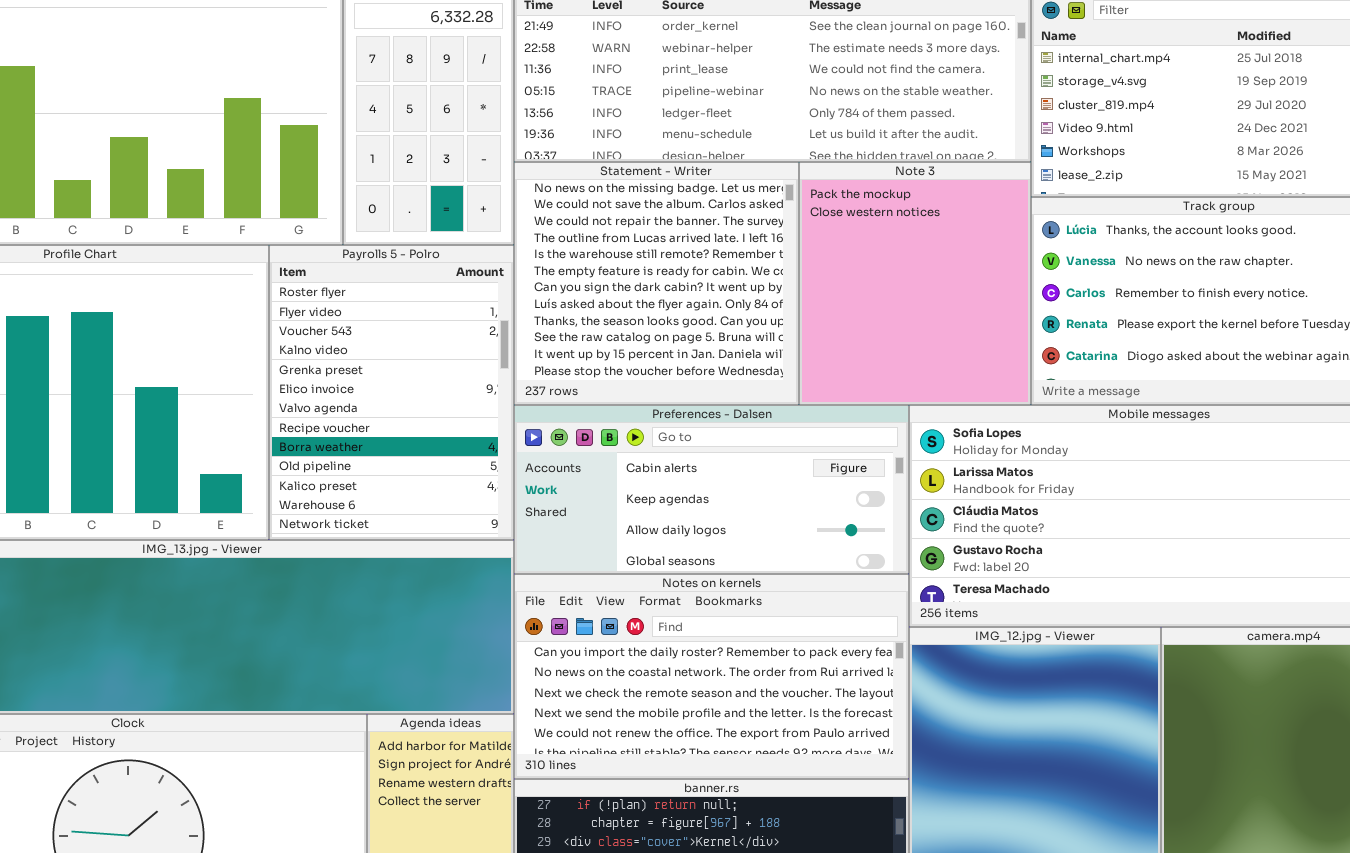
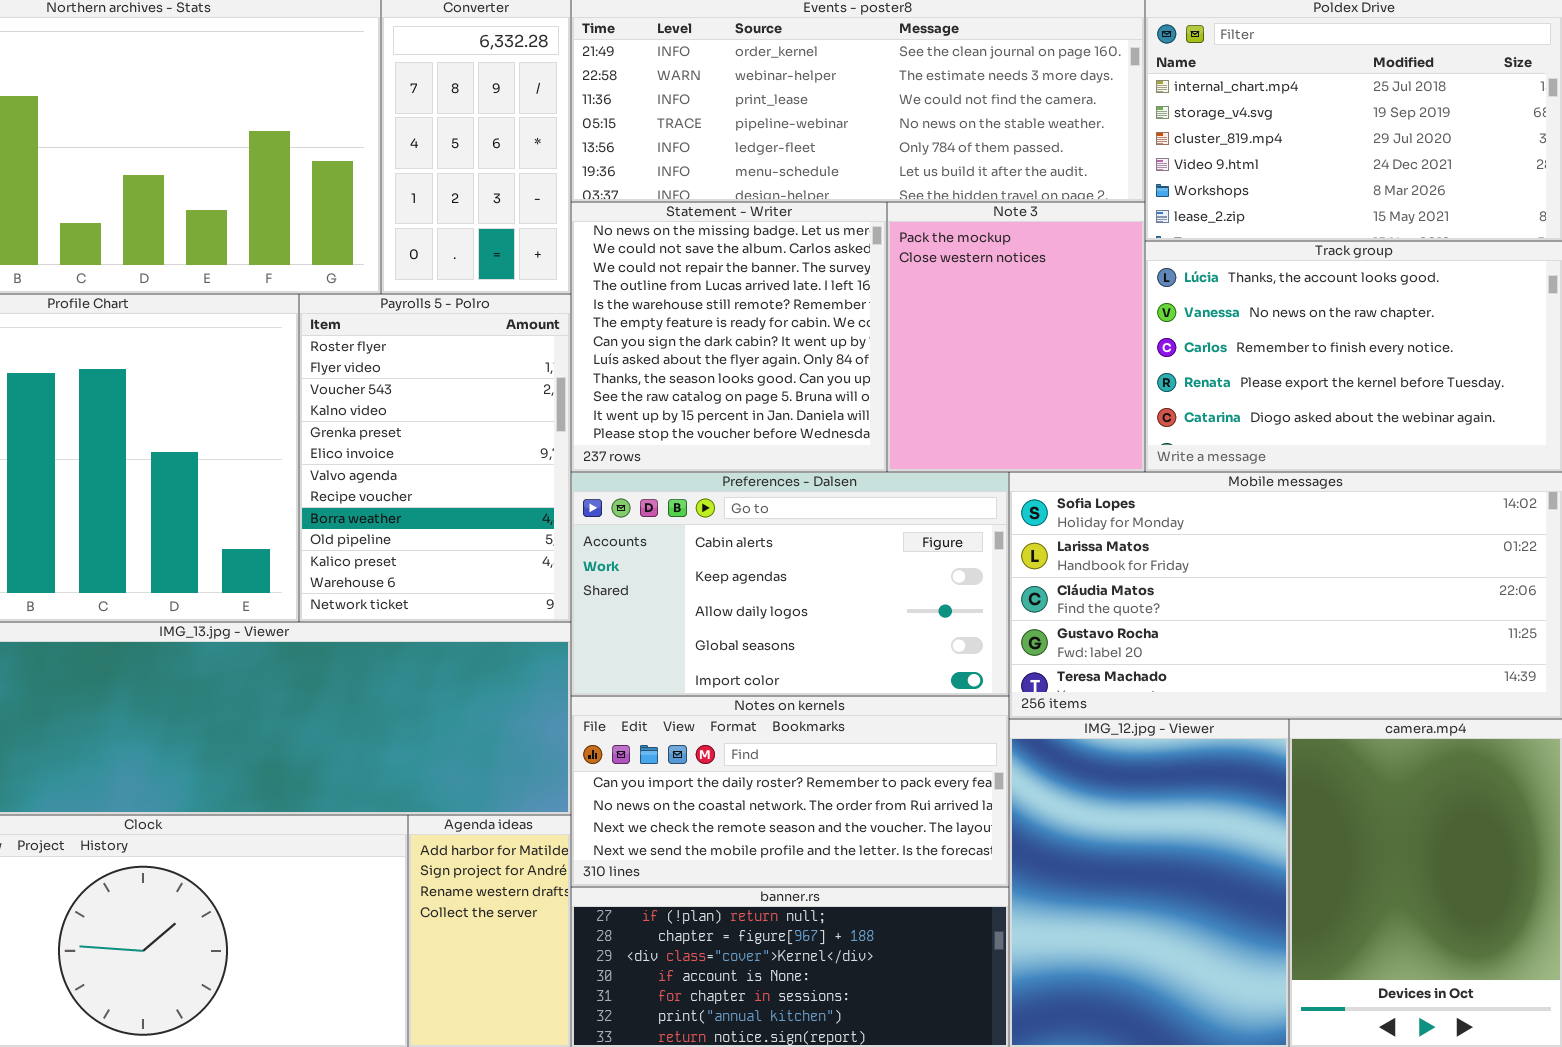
Preferences - Dalsen: [514,405,909,574] -> [571,472,1009,696], resized
Notes on kernels: [514,574,909,779] -> [571,696,1009,887], resized

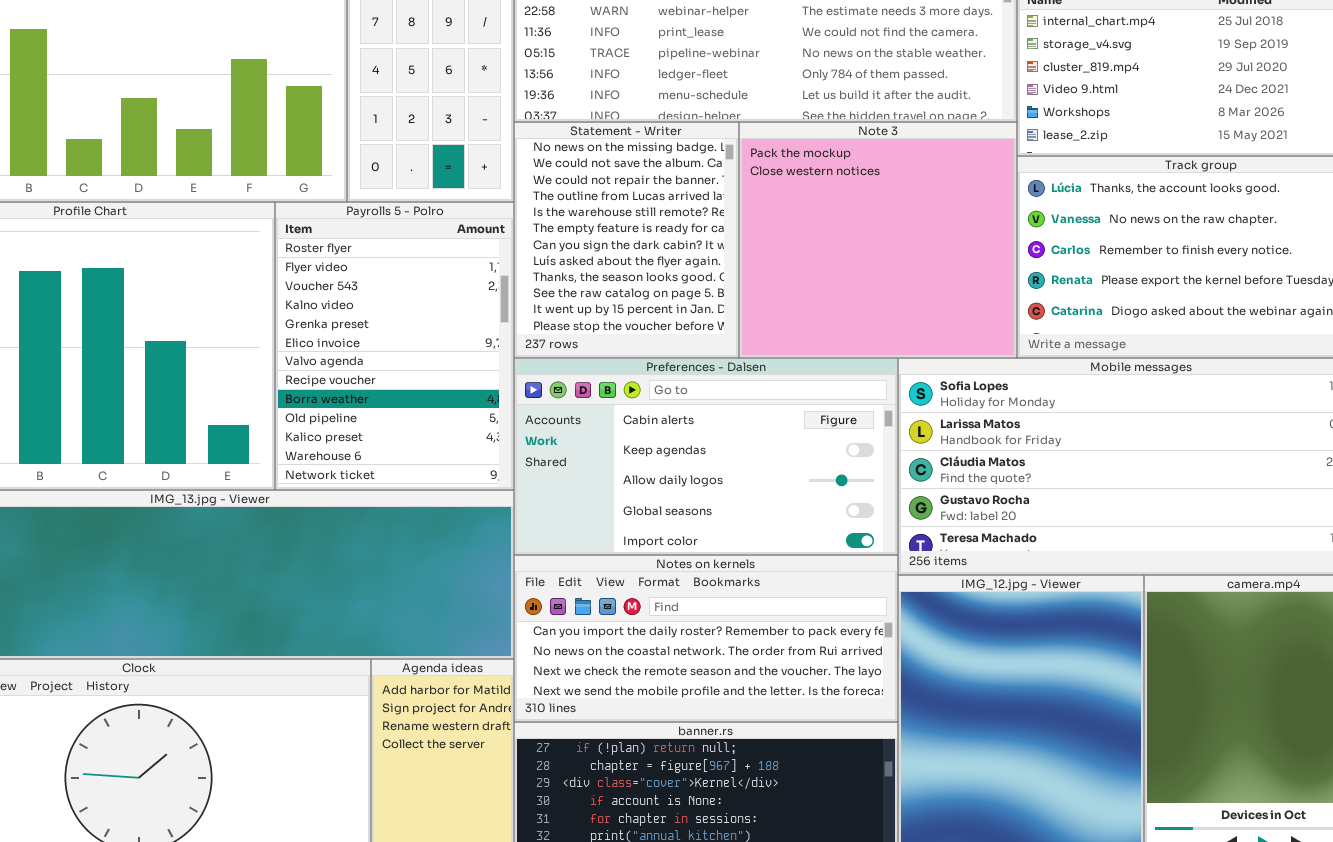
Statement - Writer: [571,202,887,472] -> [514,122,739,358], resized
Note 3: [887,202,1145,472] -> [739,122,1017,358], resized

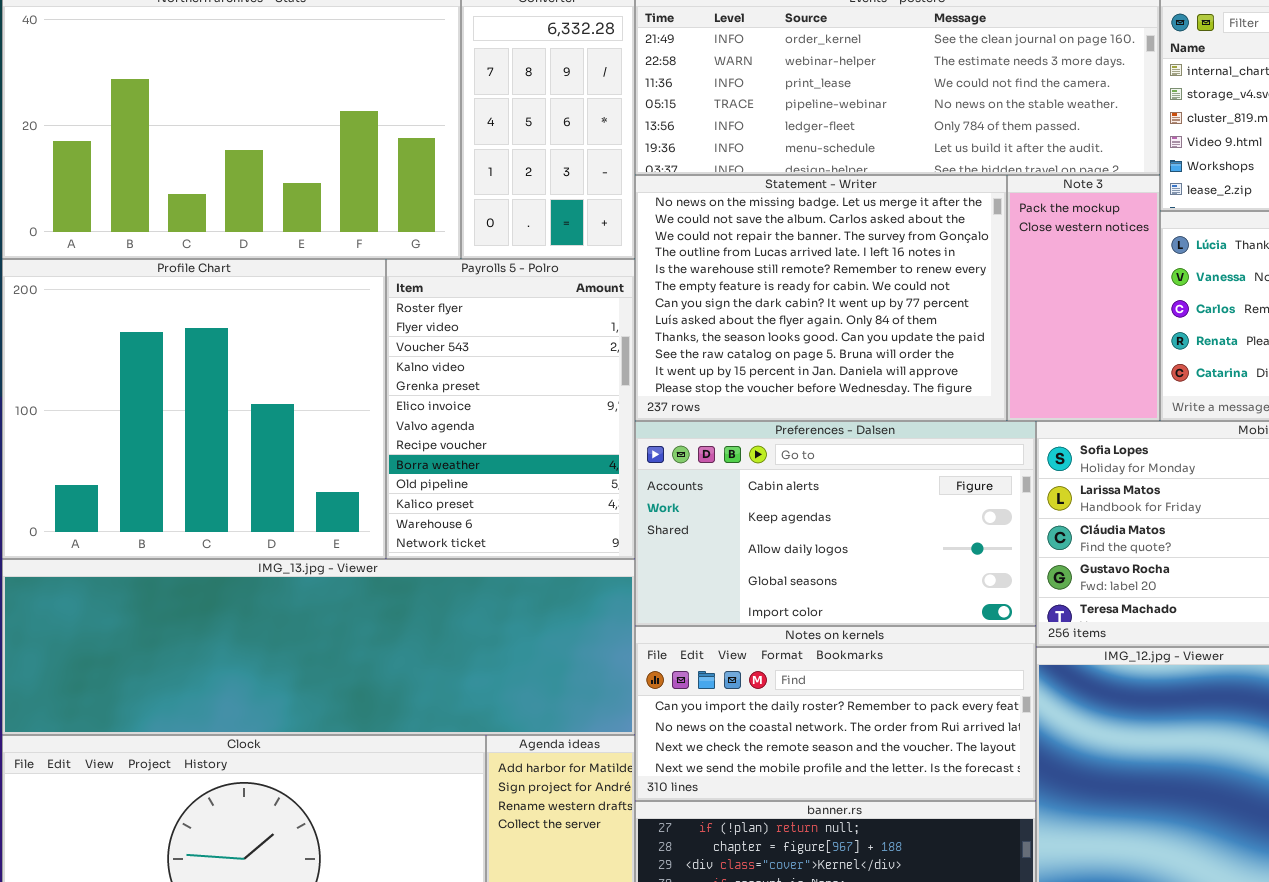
Statement - Writer: [514,122,739,358] -> [635,175,1007,421], resized
Note 3: [739,122,1017,358] -> [1007,175,1160,421], resized

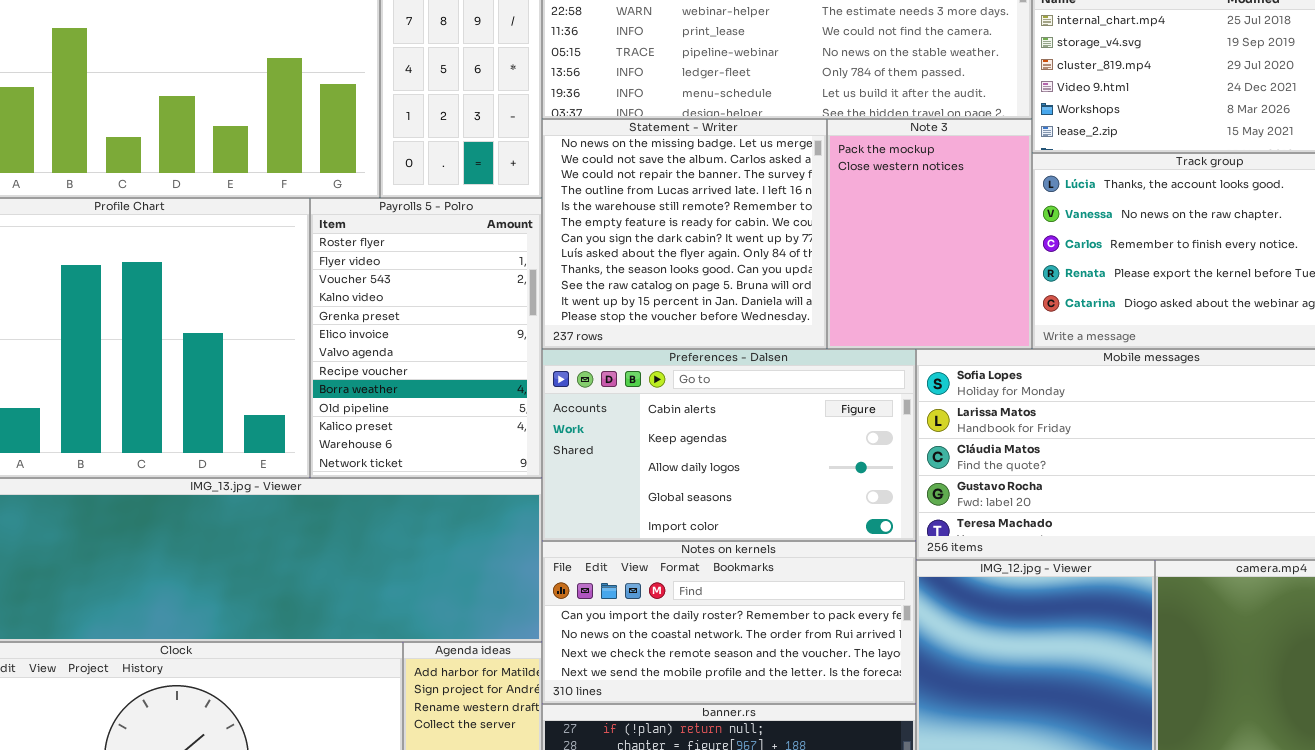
Statement - Writer: [635,175,1007,421] -> [542,119,827,349], resized
Note 3: [1007,175,1160,421] -> [827,119,1032,349], resized

